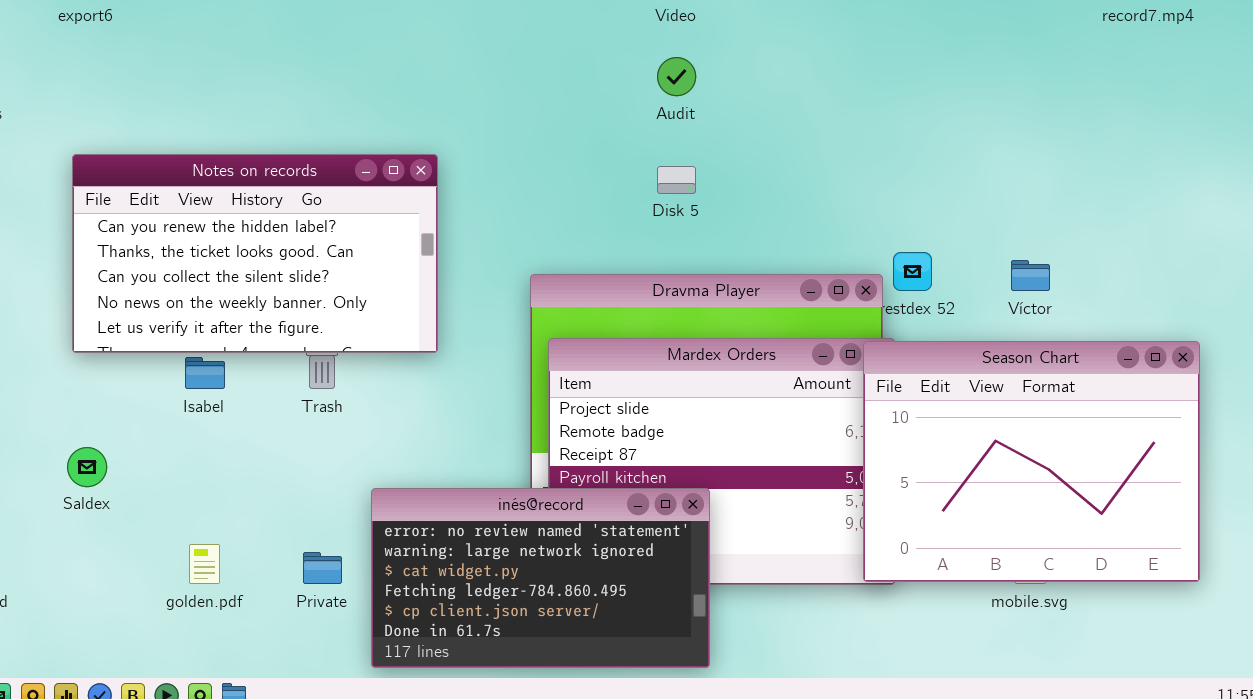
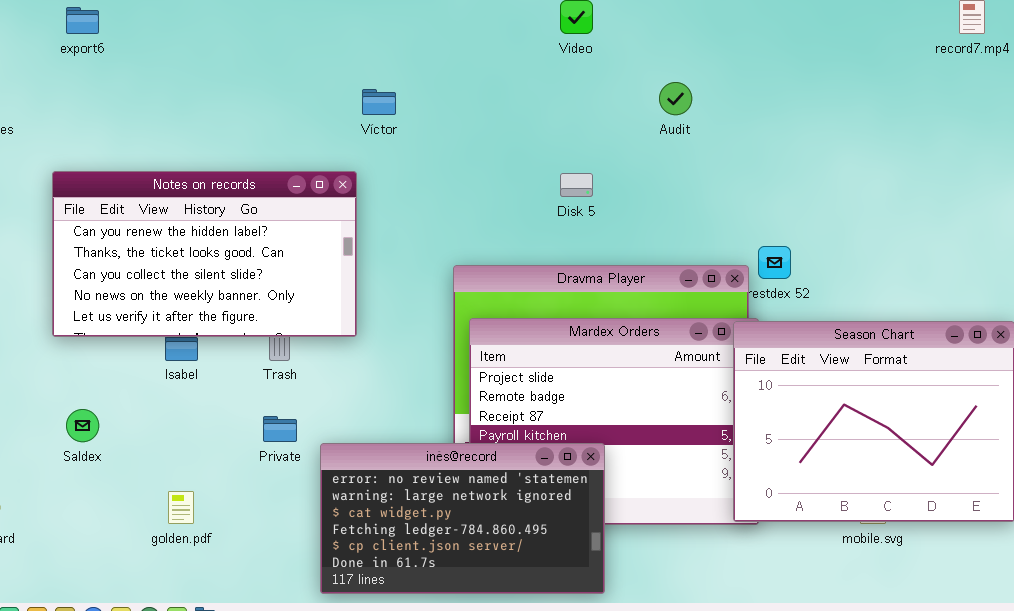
Audit: [657,57,696,96] -> [659,82,692,115], moved
Notes on records: [72,154,438,353] -> [52,171,357,337], moved
Víctor: [1011,260,1050,291] -> [362,89,396,115], moved
Private: [303,552,342,584] -> [263,416,297,442], moved

